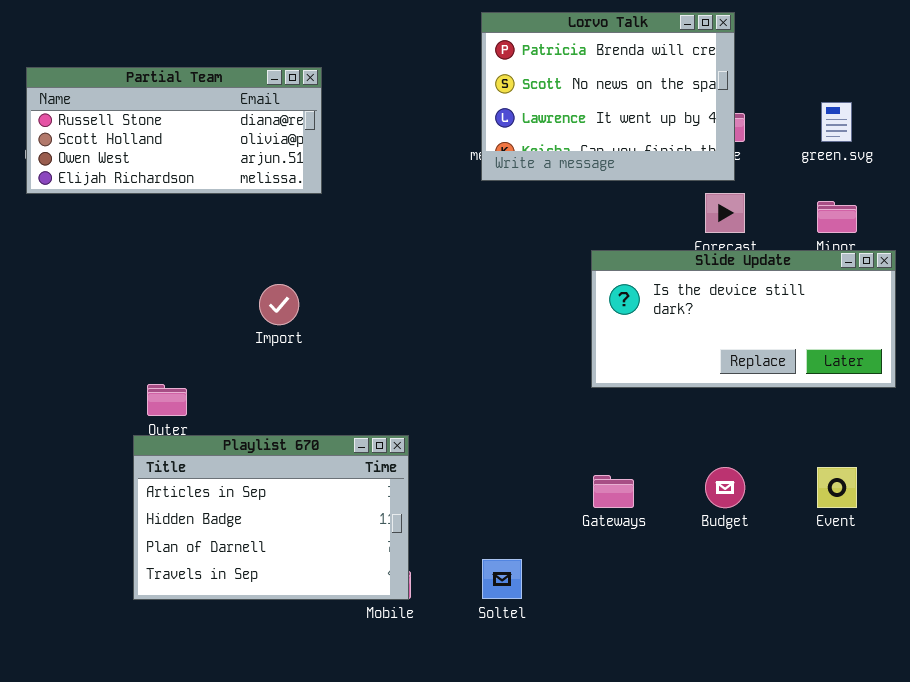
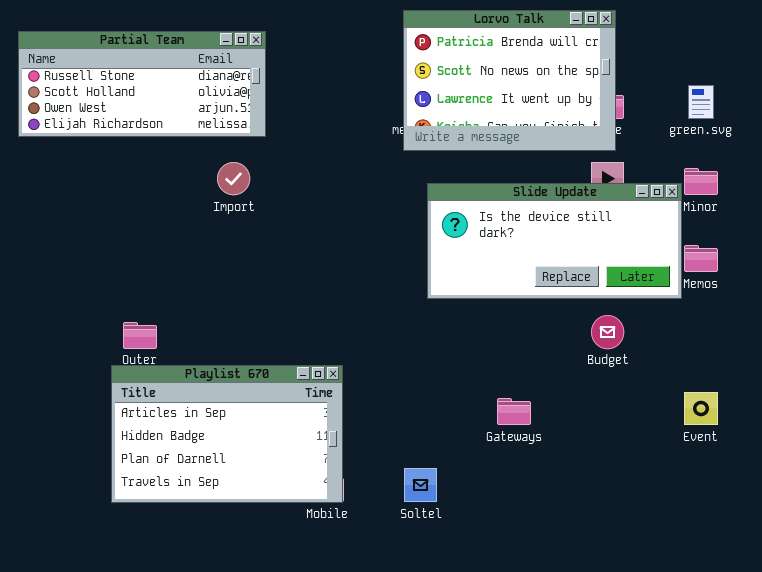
Partial Team: [26,67,322,194] -> [18,31,266,137], moved
Slide Update: [591,250,896,388] -> [427,183,682,299], moved
Import: [259,284,299,325] -> [217,162,250,195], moved
Budget: [705,467,745,508] -> [591,315,624,349], moved

